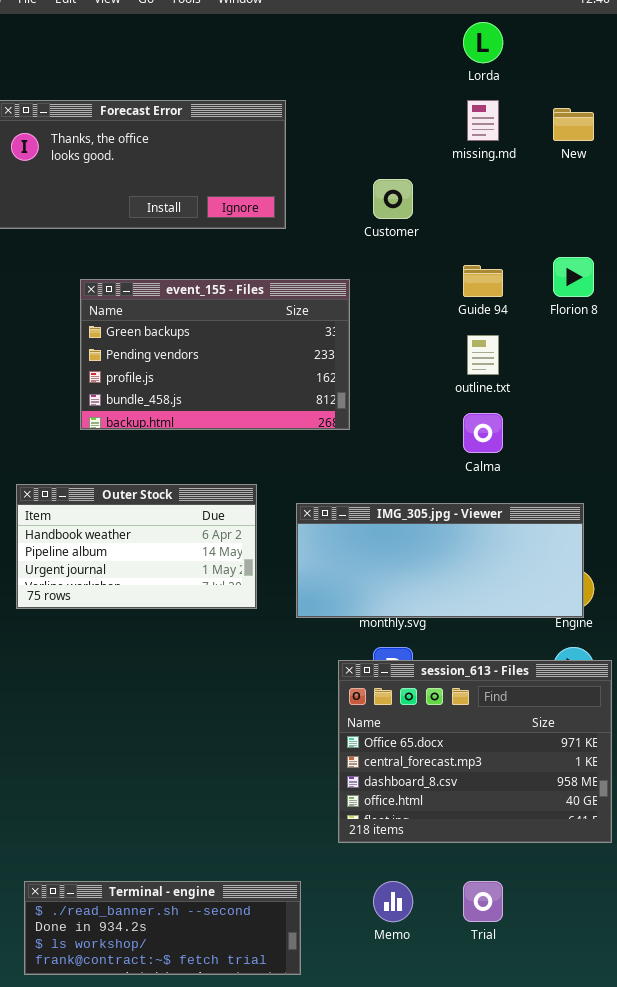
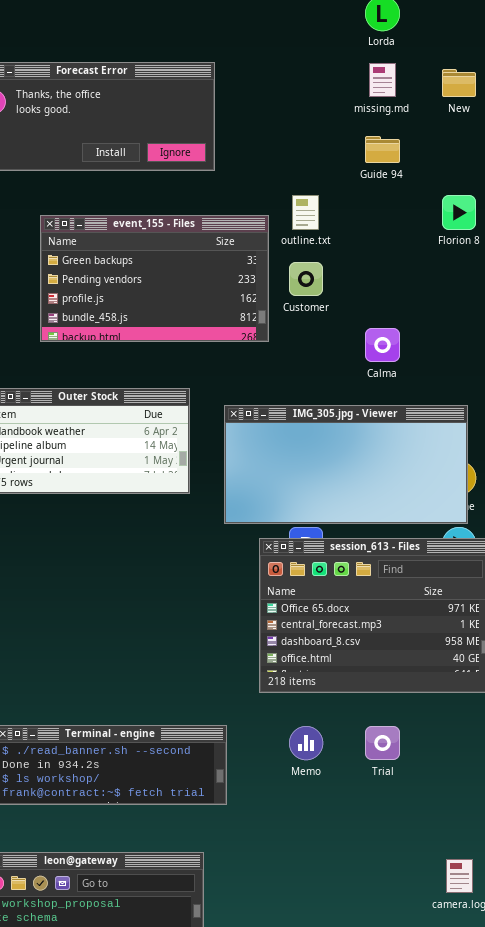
Customer: [373,179,413,219] -> [289,262,323,296], moved
Guide 94: [463,265,503,297] -> [365,136,400,163], moved
outline.txt: [467,335,499,375] -> [292,195,319,230], moved
IMG_305.jpg - Viewer: [296,503,584,618] -> [224,405,468,524], resized

